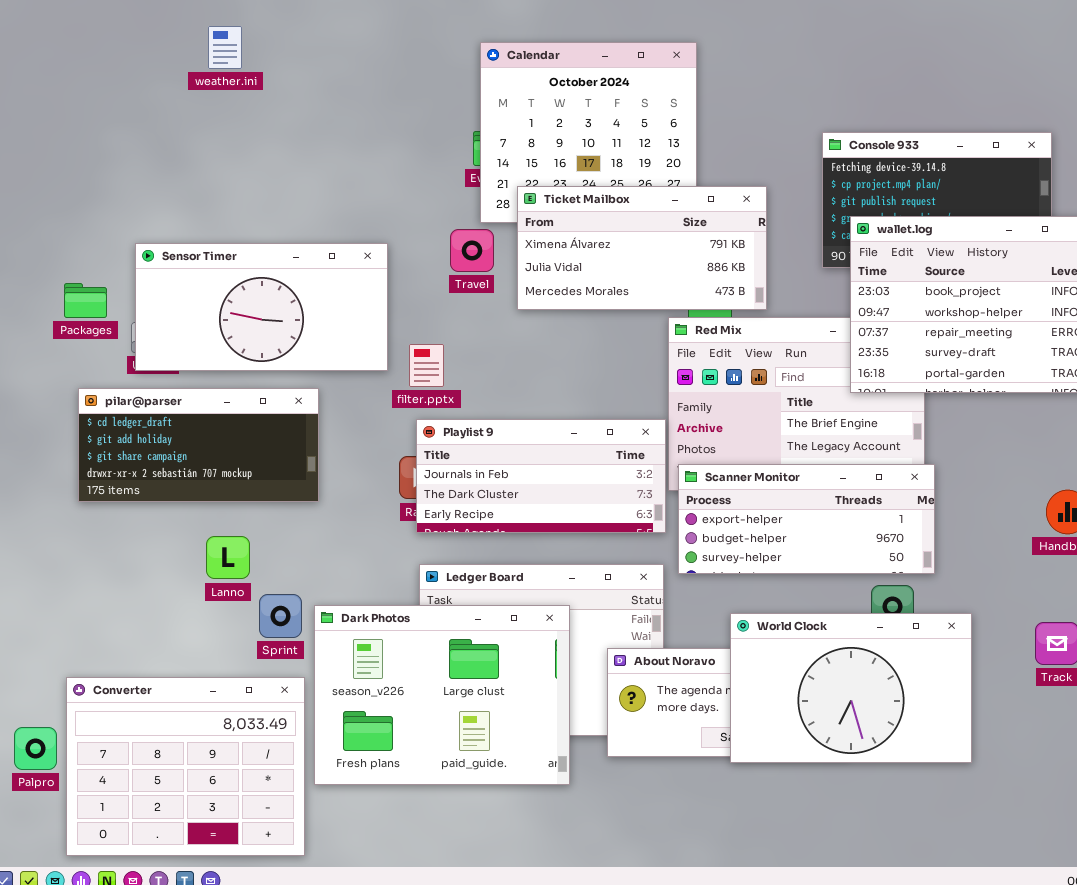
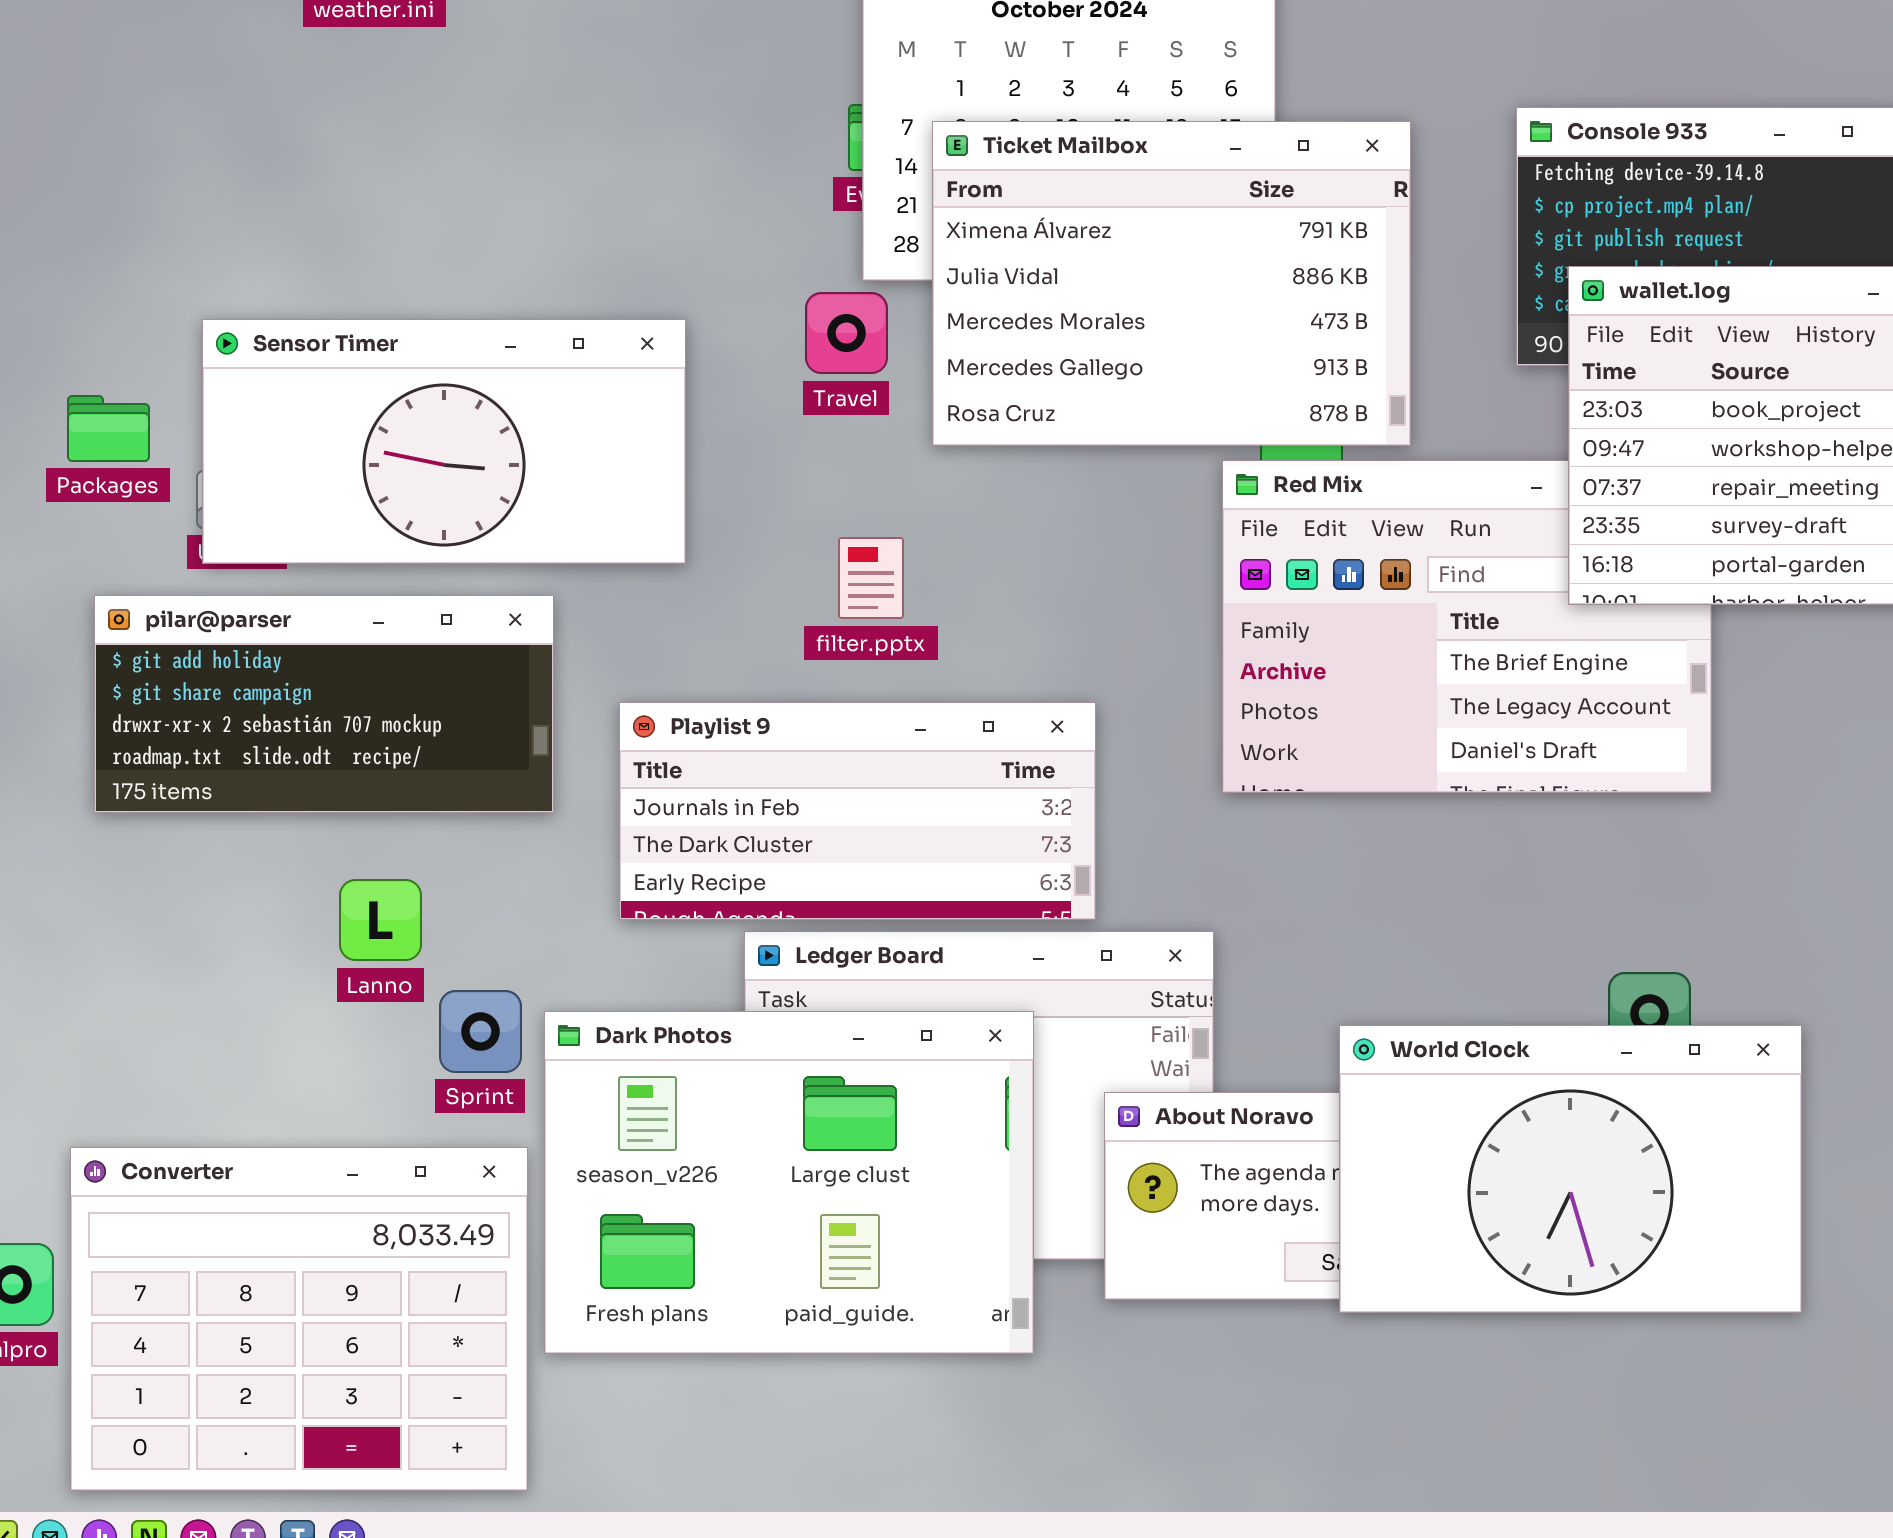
Ticket Mailbox: [517,186,767,310] -> [932,121,1411,446], resized
filter.pptx: [409,344,444,387] -> [838,537,904,619], moved
pilar@parser: [78,388,319,502] -> [94,595,554,813], scrolled down 1 row
Playlist 9: [416,419,666,533] -> [619,702,1096,920], moved
Scanner Monitor: [678,464,935,574] -> none, closed

